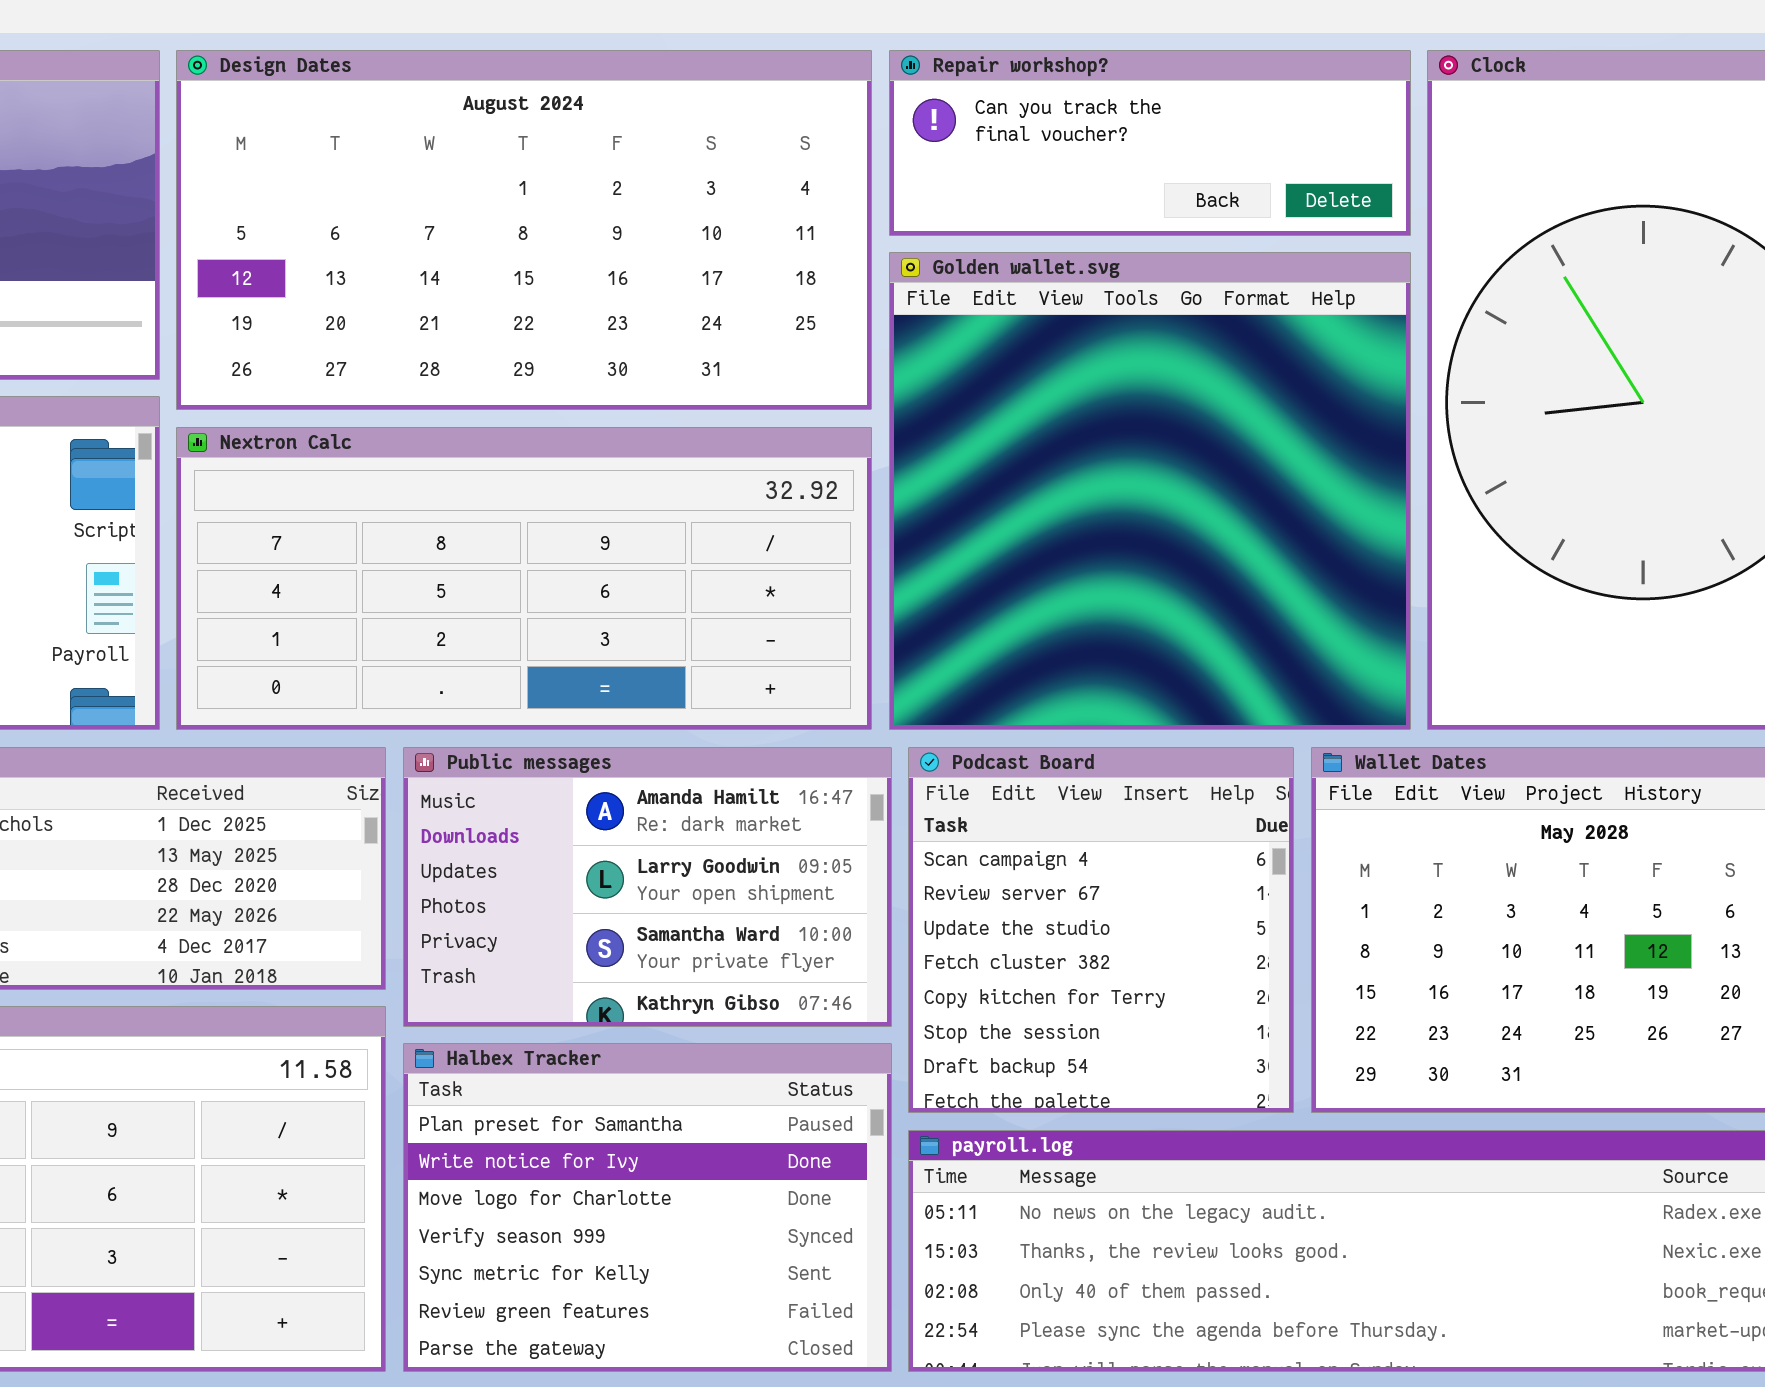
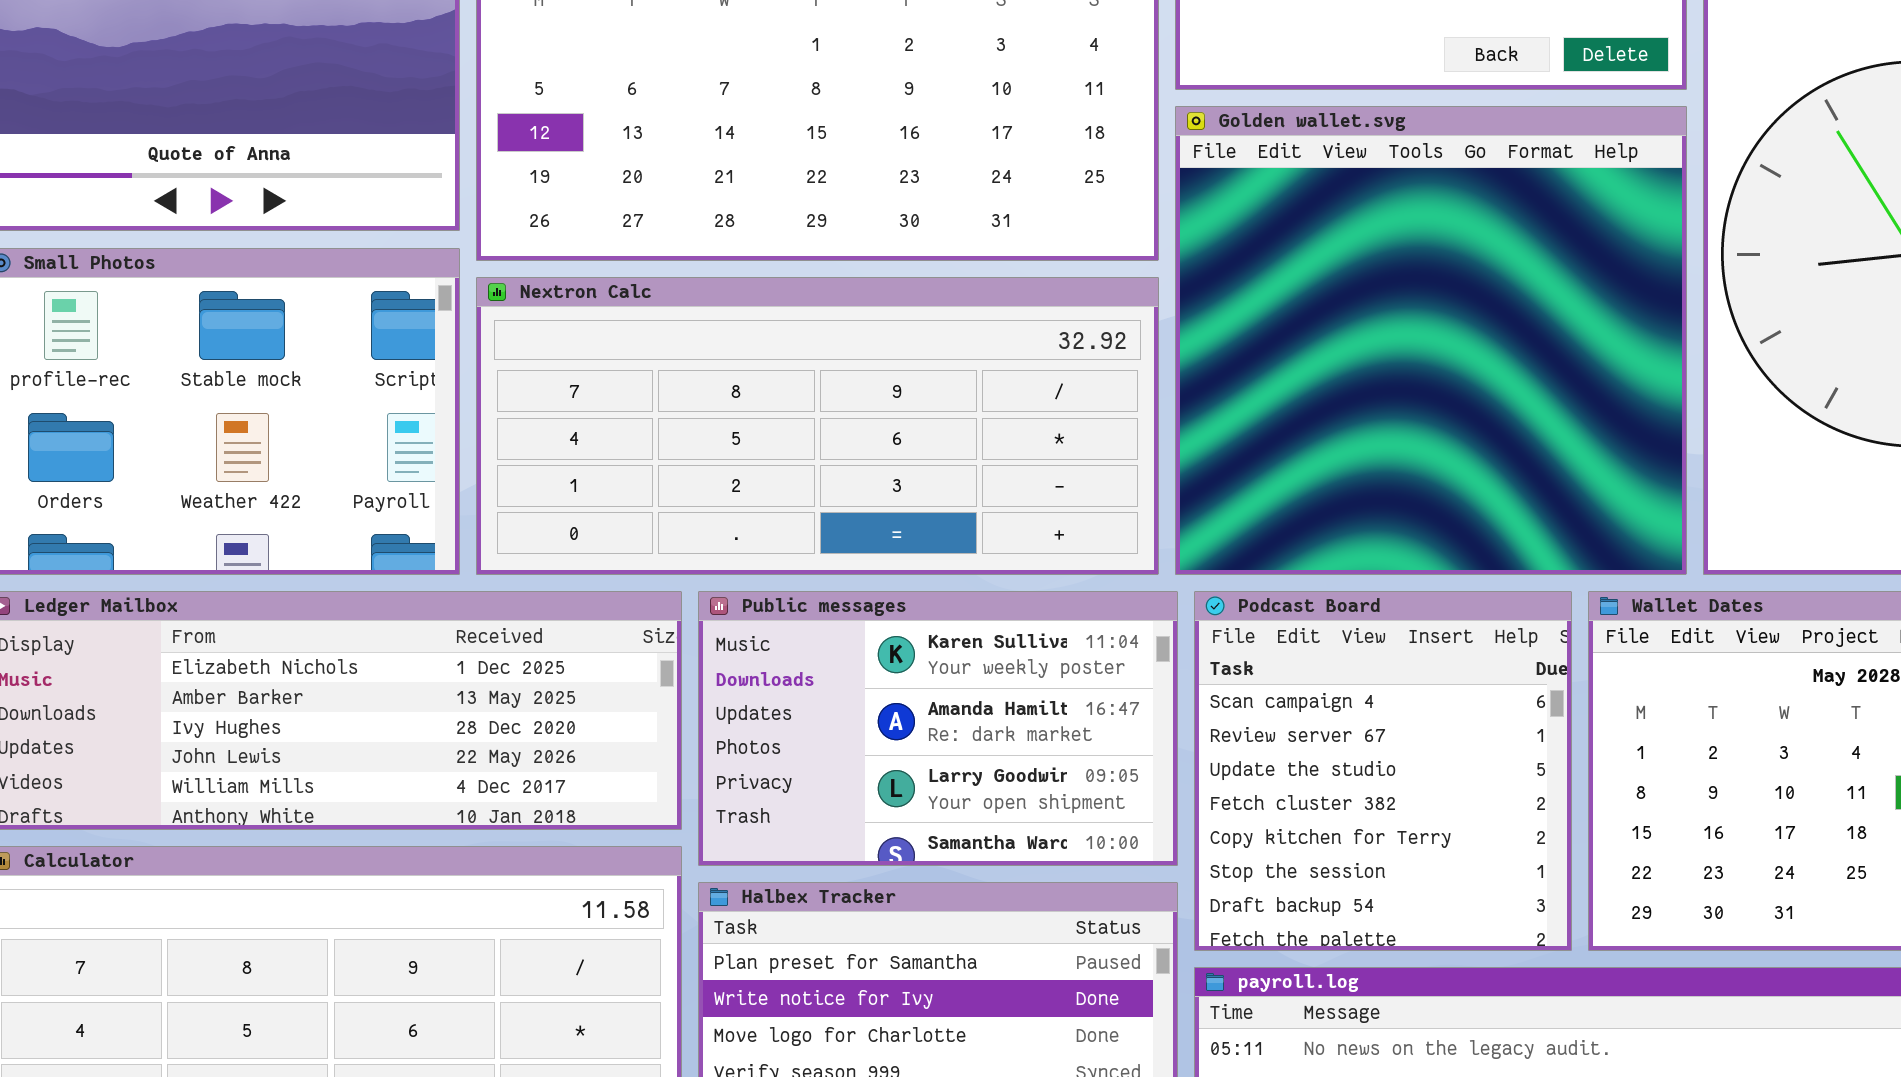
Public messages: [403,747,892,1027] -> [698,591,1178,866], scrolled up 1 row

